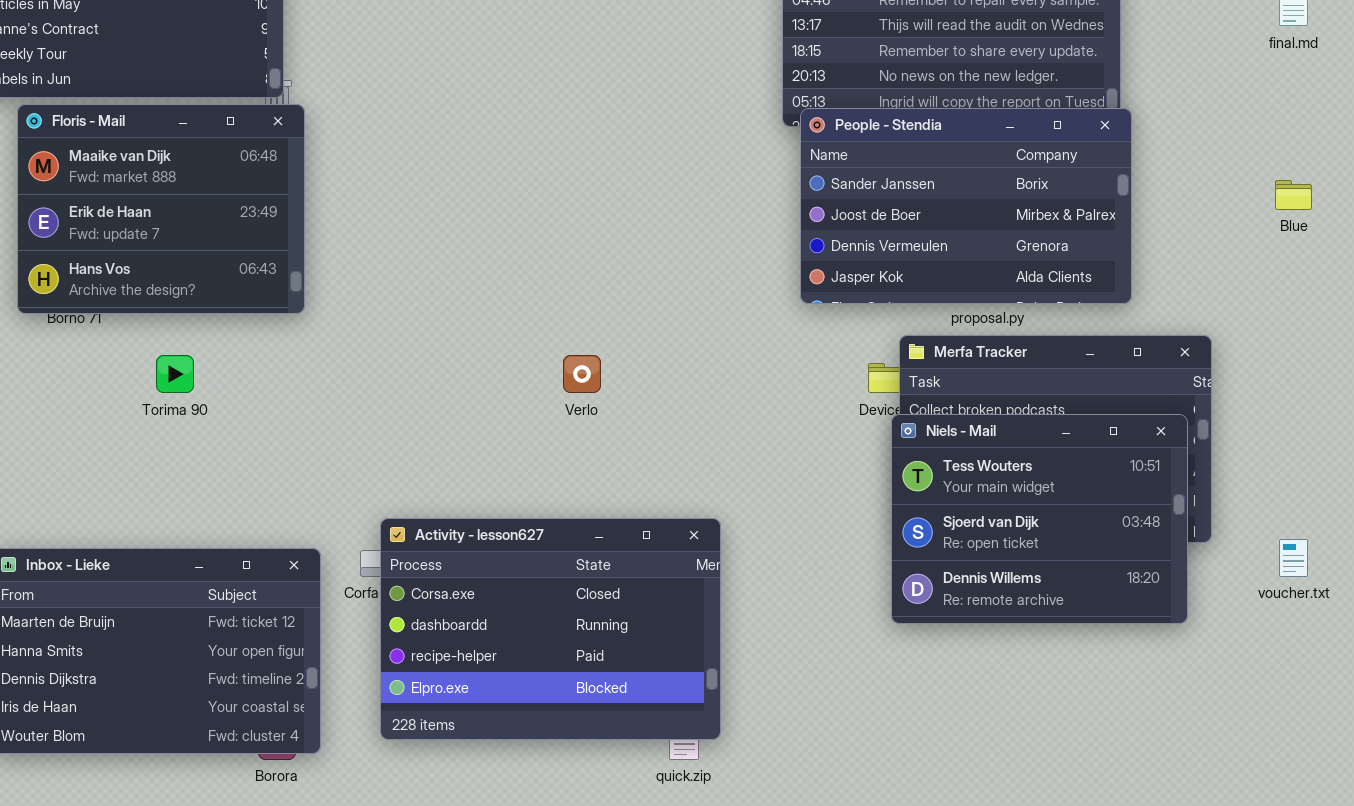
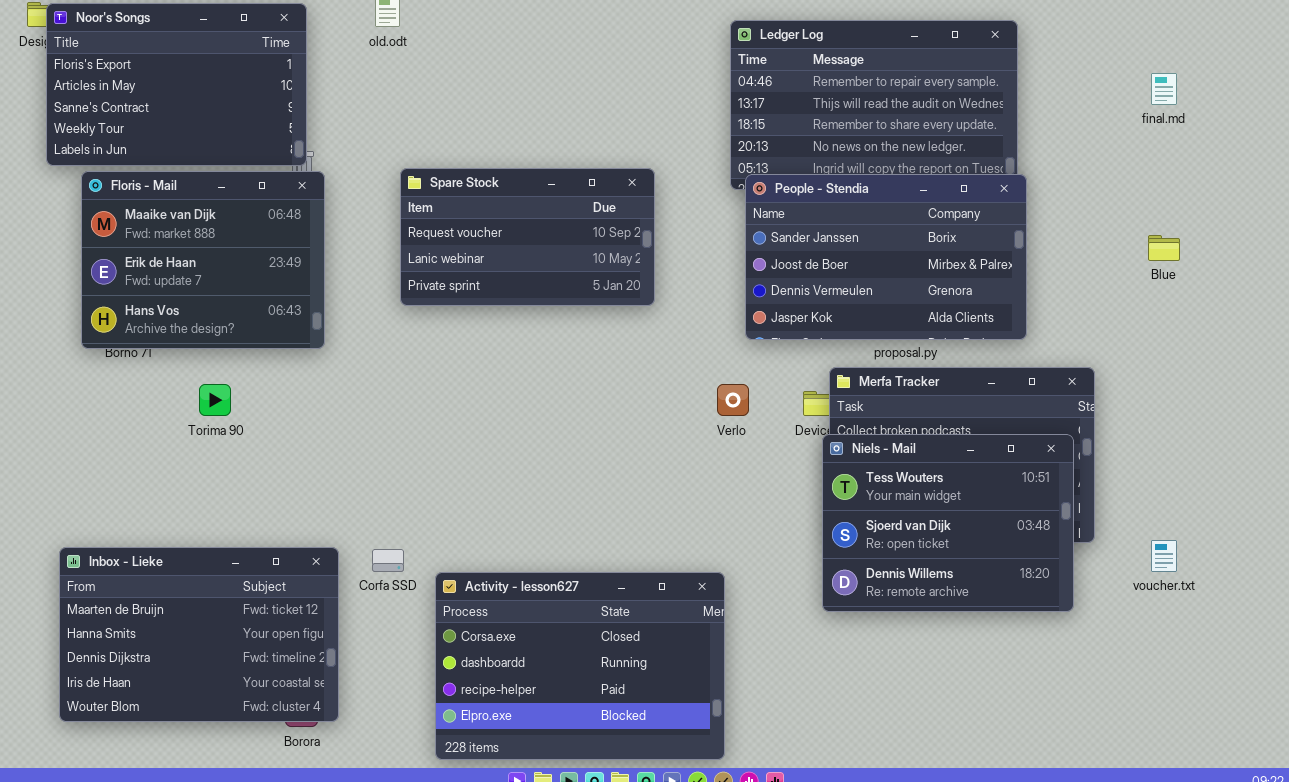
Spare Stock: none -> [400,168,655,306], opened
Verlo: [563,355,601,393] -> [717,384,749,416], moved
Activity - lesson627: [380,518,721,740] -> [435,572,725,760], moved

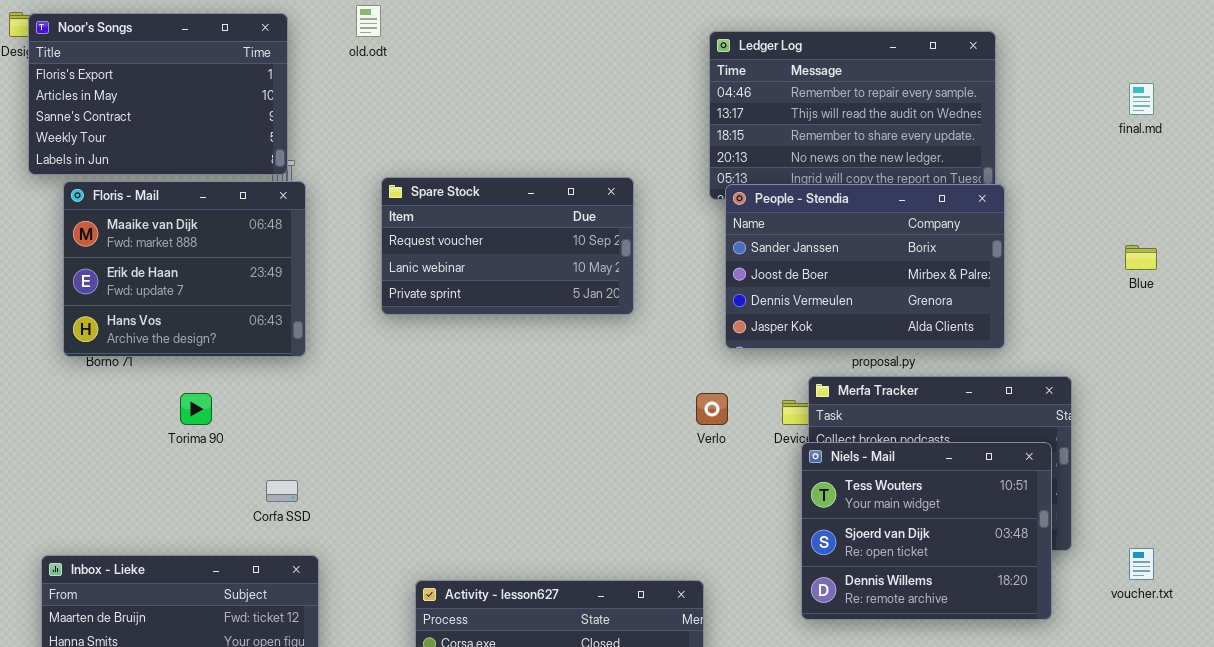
Corfa SSD: [372,549,404,572] -> [266,480,298,502], moved

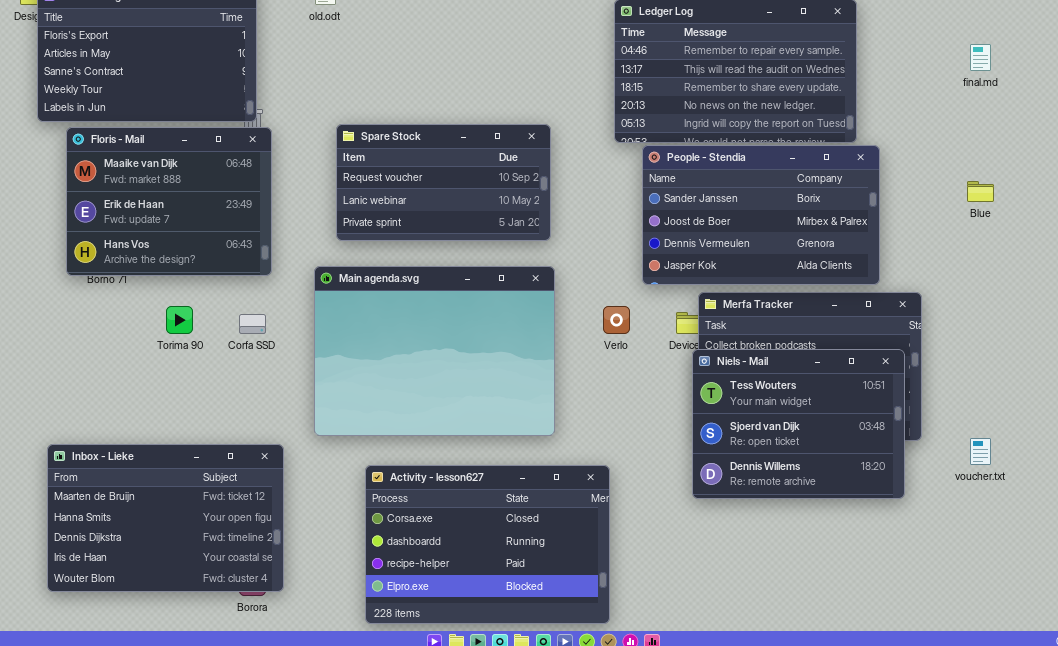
People - Stendia: [725,184,1005,349] -> [642,145,880,285], moved
Main agenda.svg: none -> [314,266,555,436], opened
Corfa SSD: [266,480,298,502] -> [239,314,266,334], moved

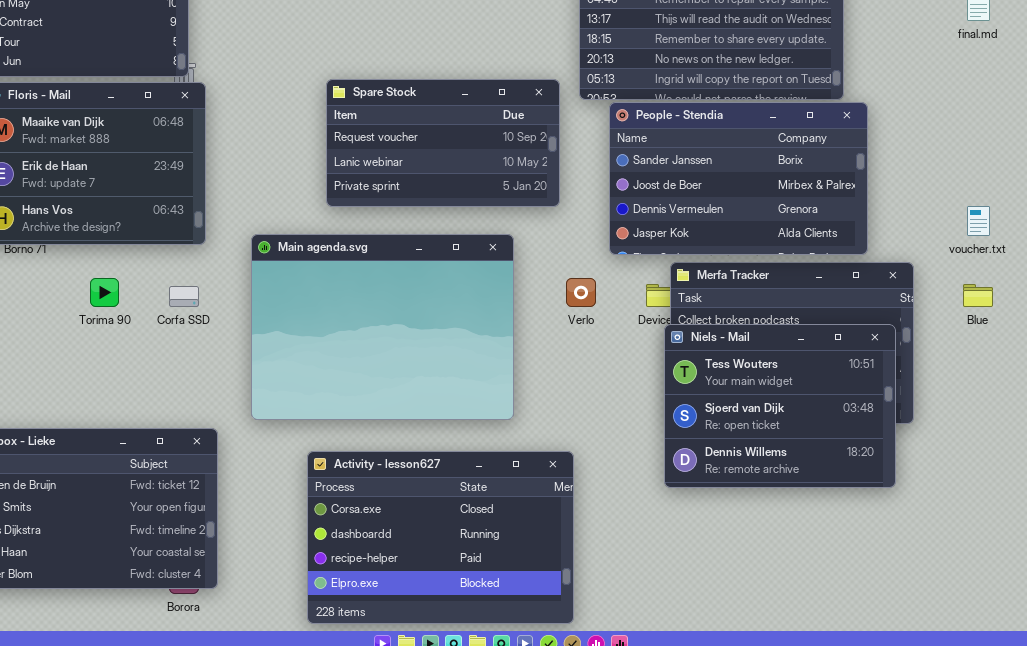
Spare Stock: [336,124,551,241] -> [326,79,560,207], moved
Blue: [967,181,994,202] -> [963,284,993,307], moved
voucher.txt: [970,438,991,465] -> [967,206,990,236], moved

